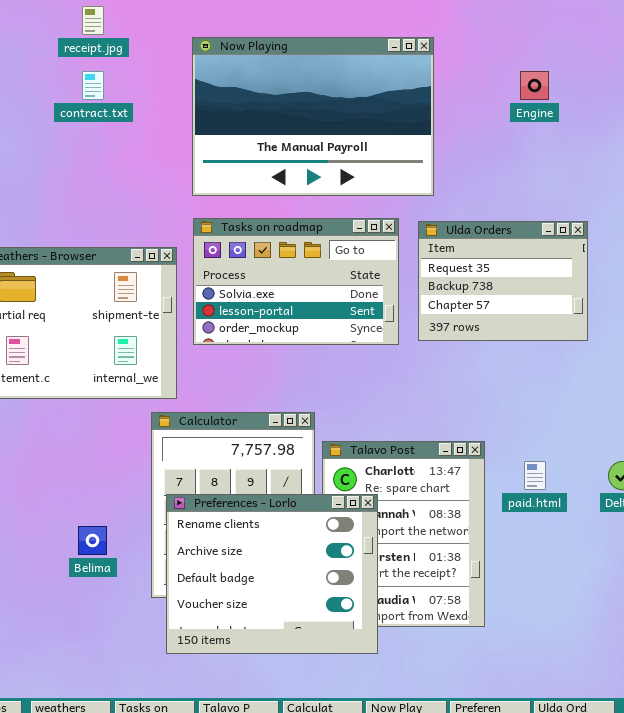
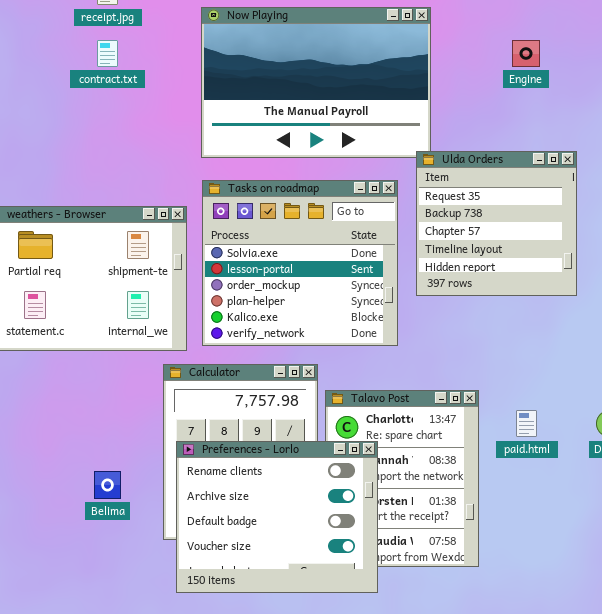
Tasks on roadmap: [193,218,399,345] -> [202,180,398,346], resized
Ulda Orders: [418,221,588,341] -> [416,151,577,296], resized

